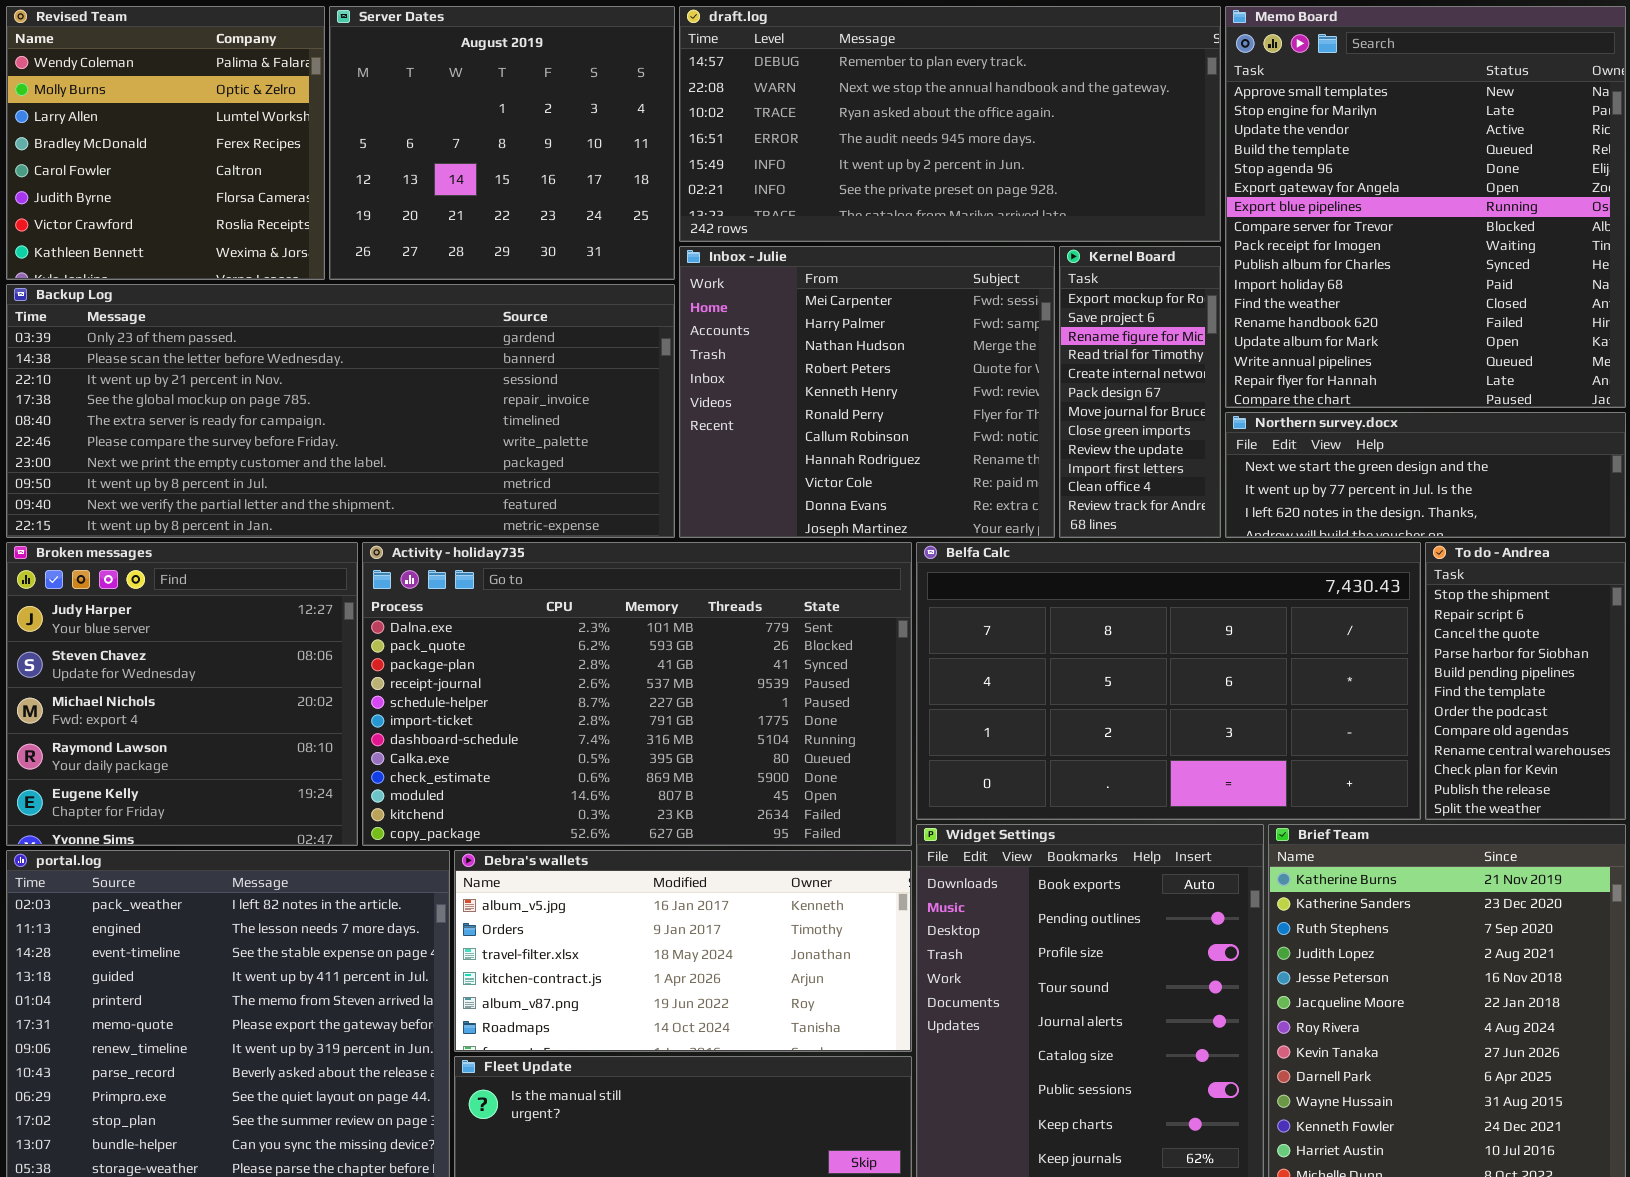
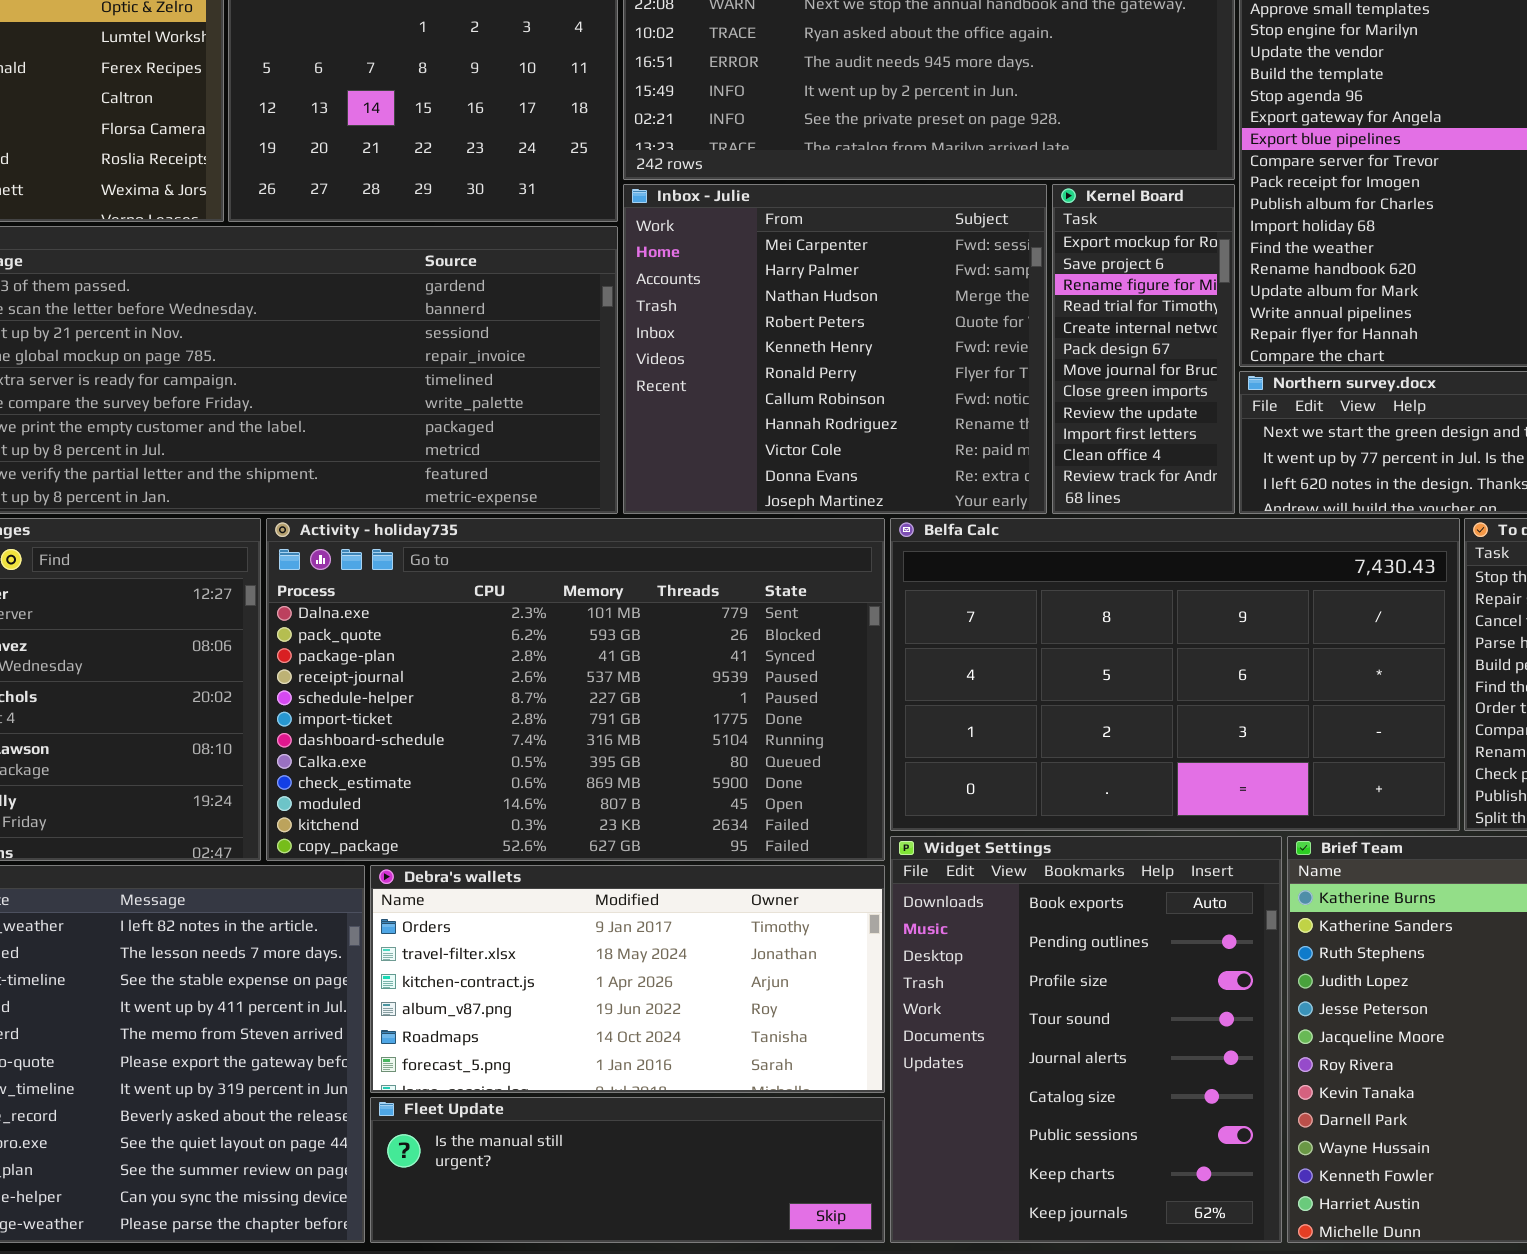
Debra's wallets: [454,850,912,1052] -> [370,865,885,1093], scrolled down 1 row

